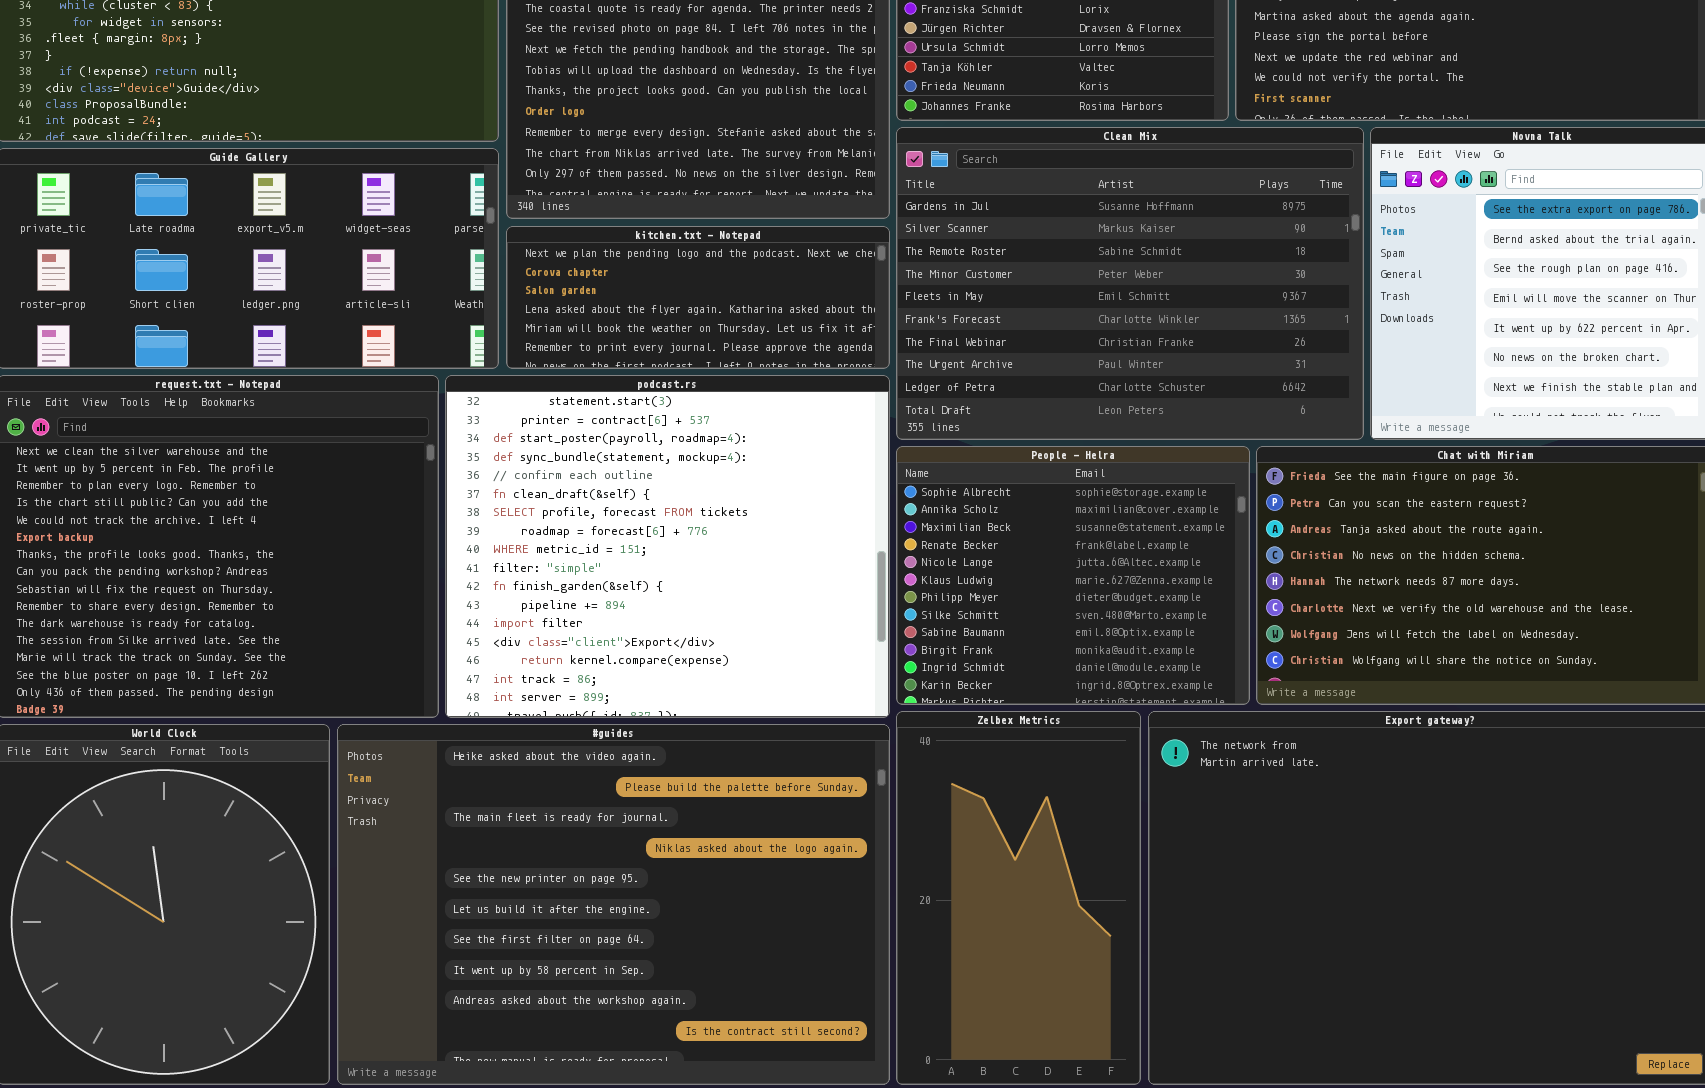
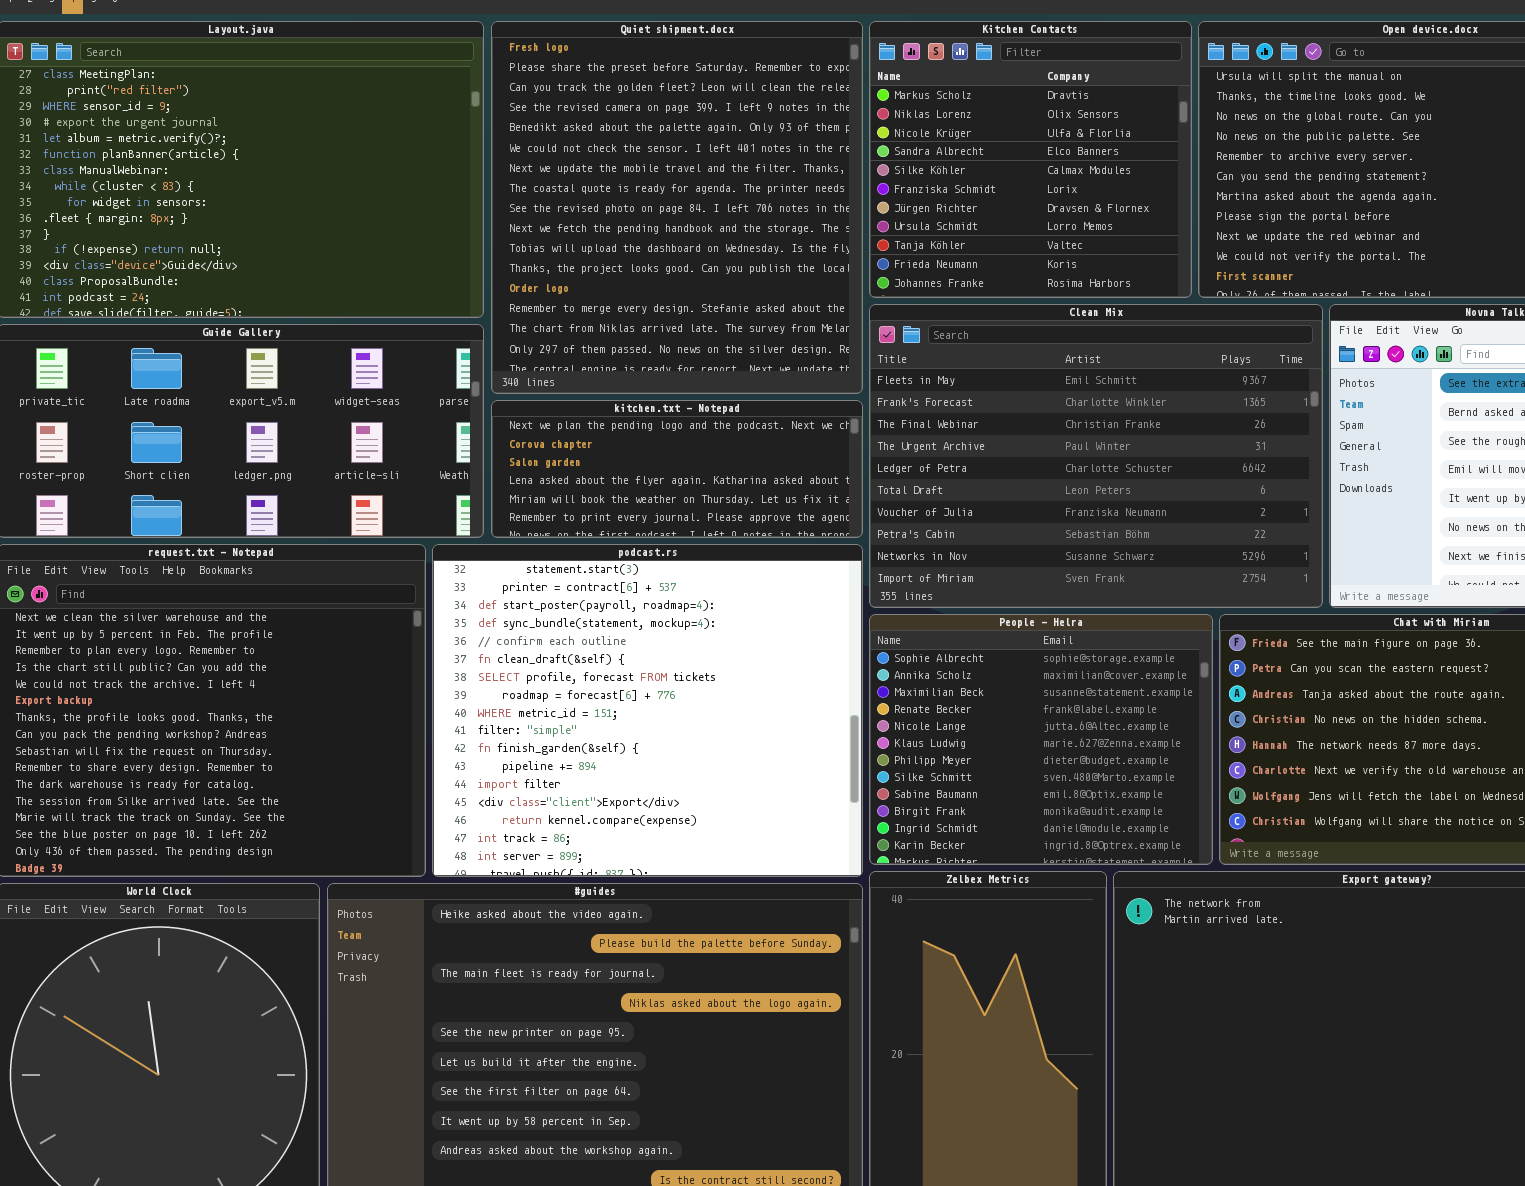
Clean Mix: [896,127,1364,440] -> [869,304,1323,608], scrolled down 4 rows

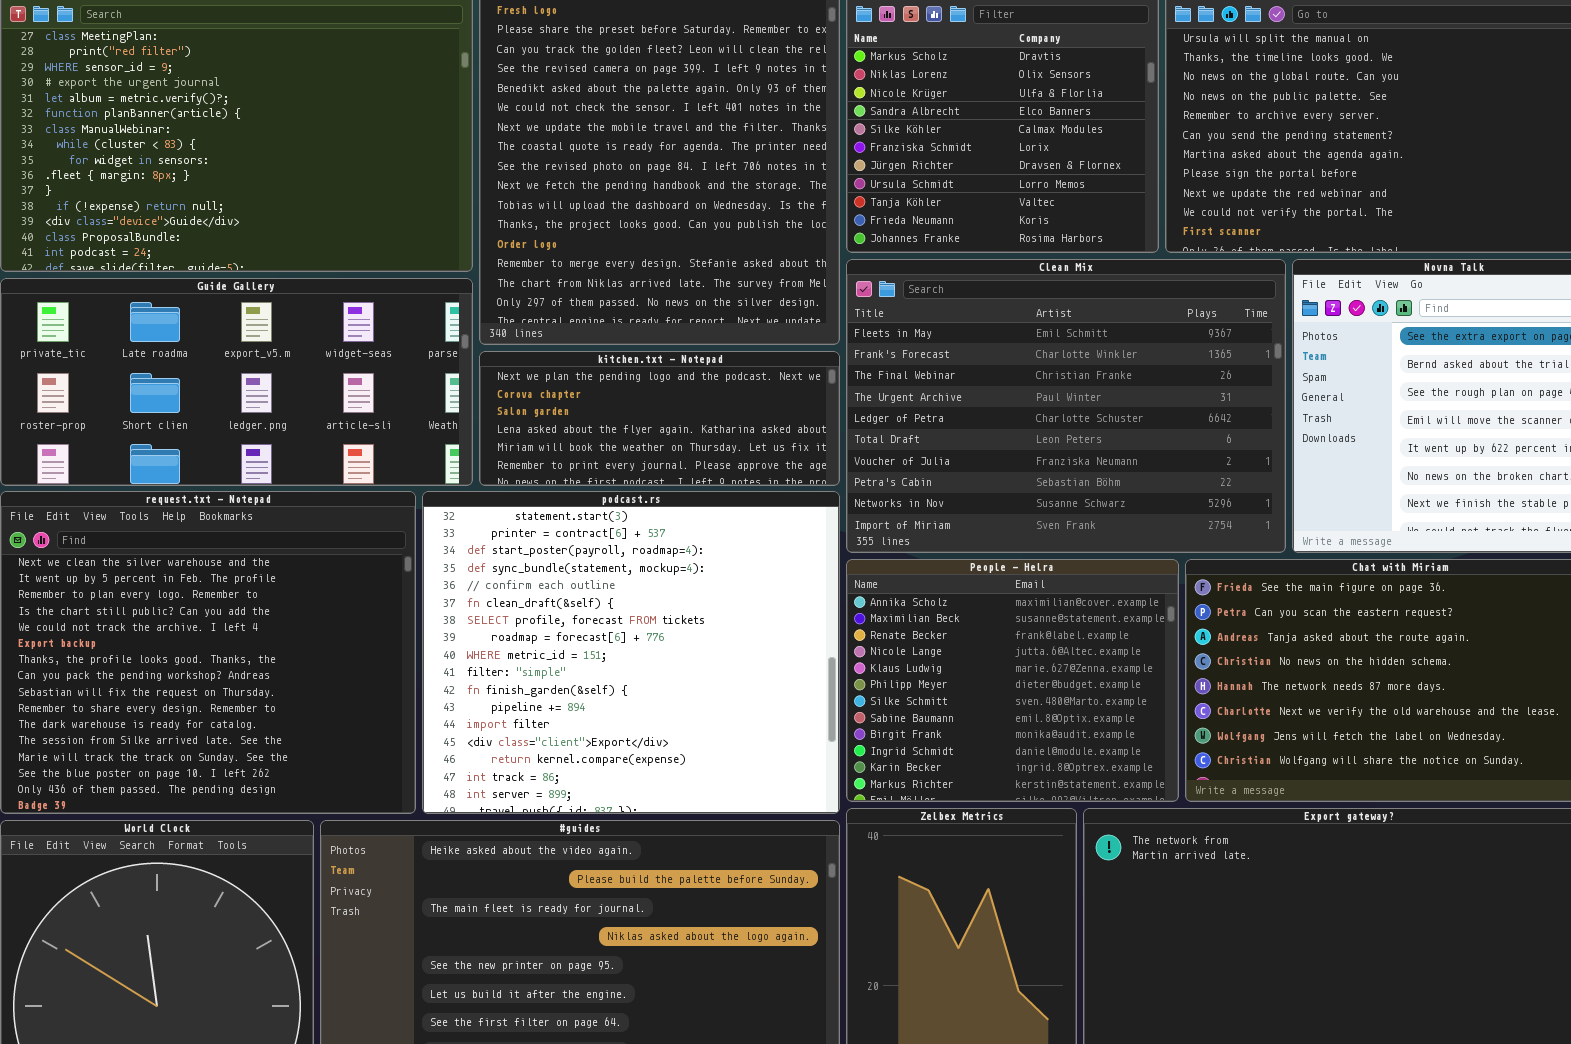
People - Helra: [869,614,1213,865] -> [846,559,1179,802], scrolled down 1 row

